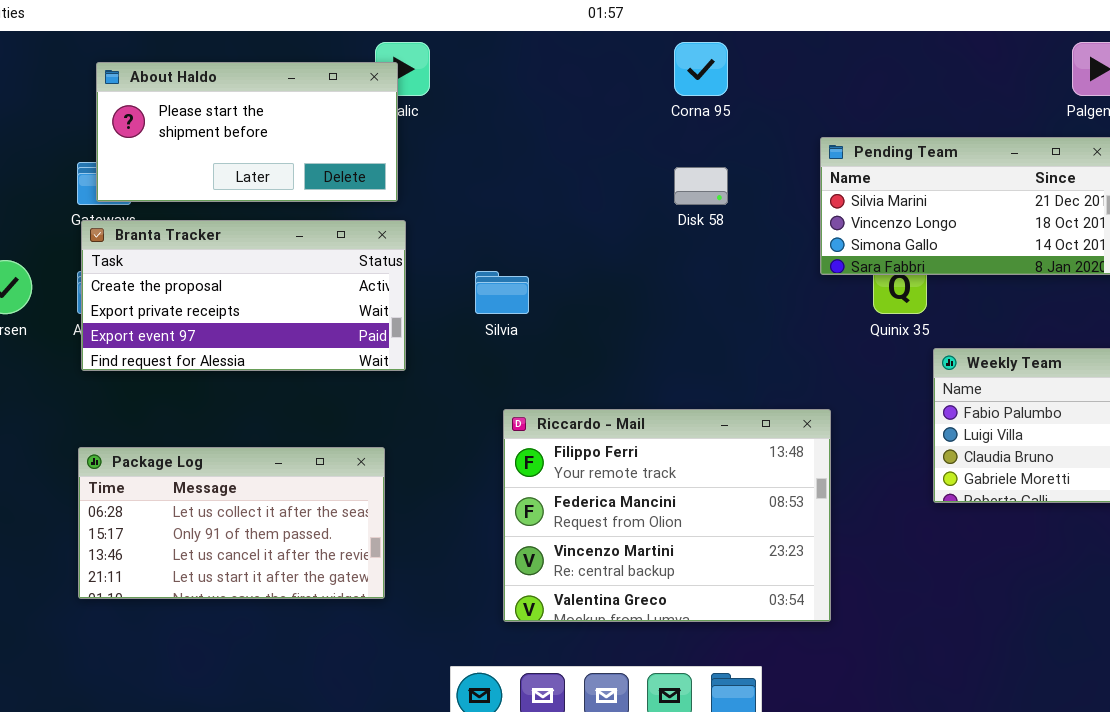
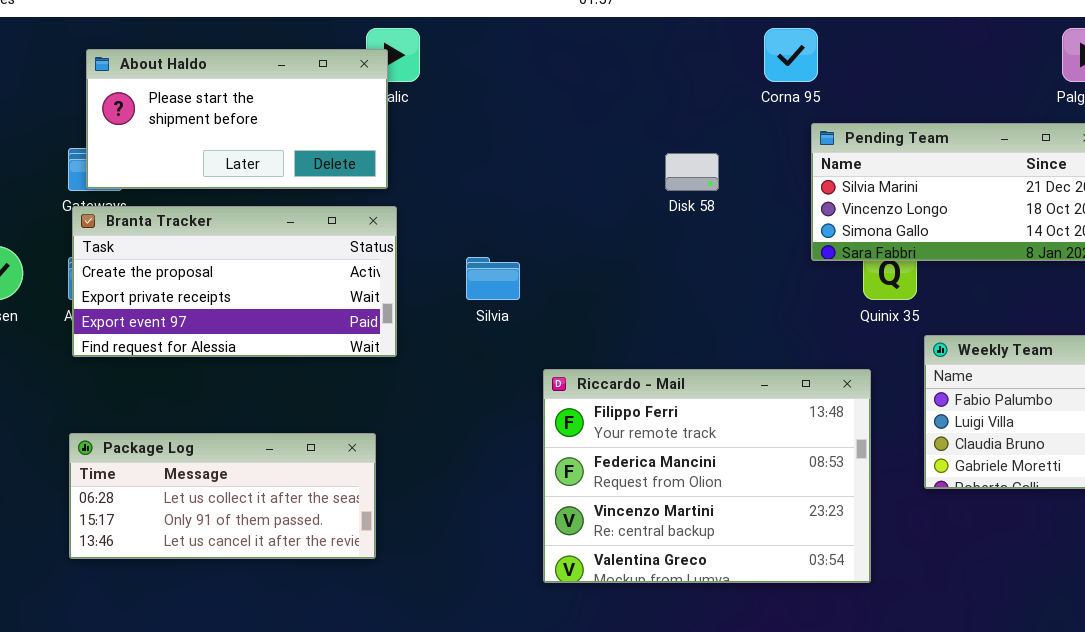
Corna 95: [674,42,728,96] -> [764,28,818,82], moved
Riccardo - Mail: [503,409,831,622] -> [543,369,871,583], moved
Package Log: [78,447,385,599] -> [69,433,376,559], resized

